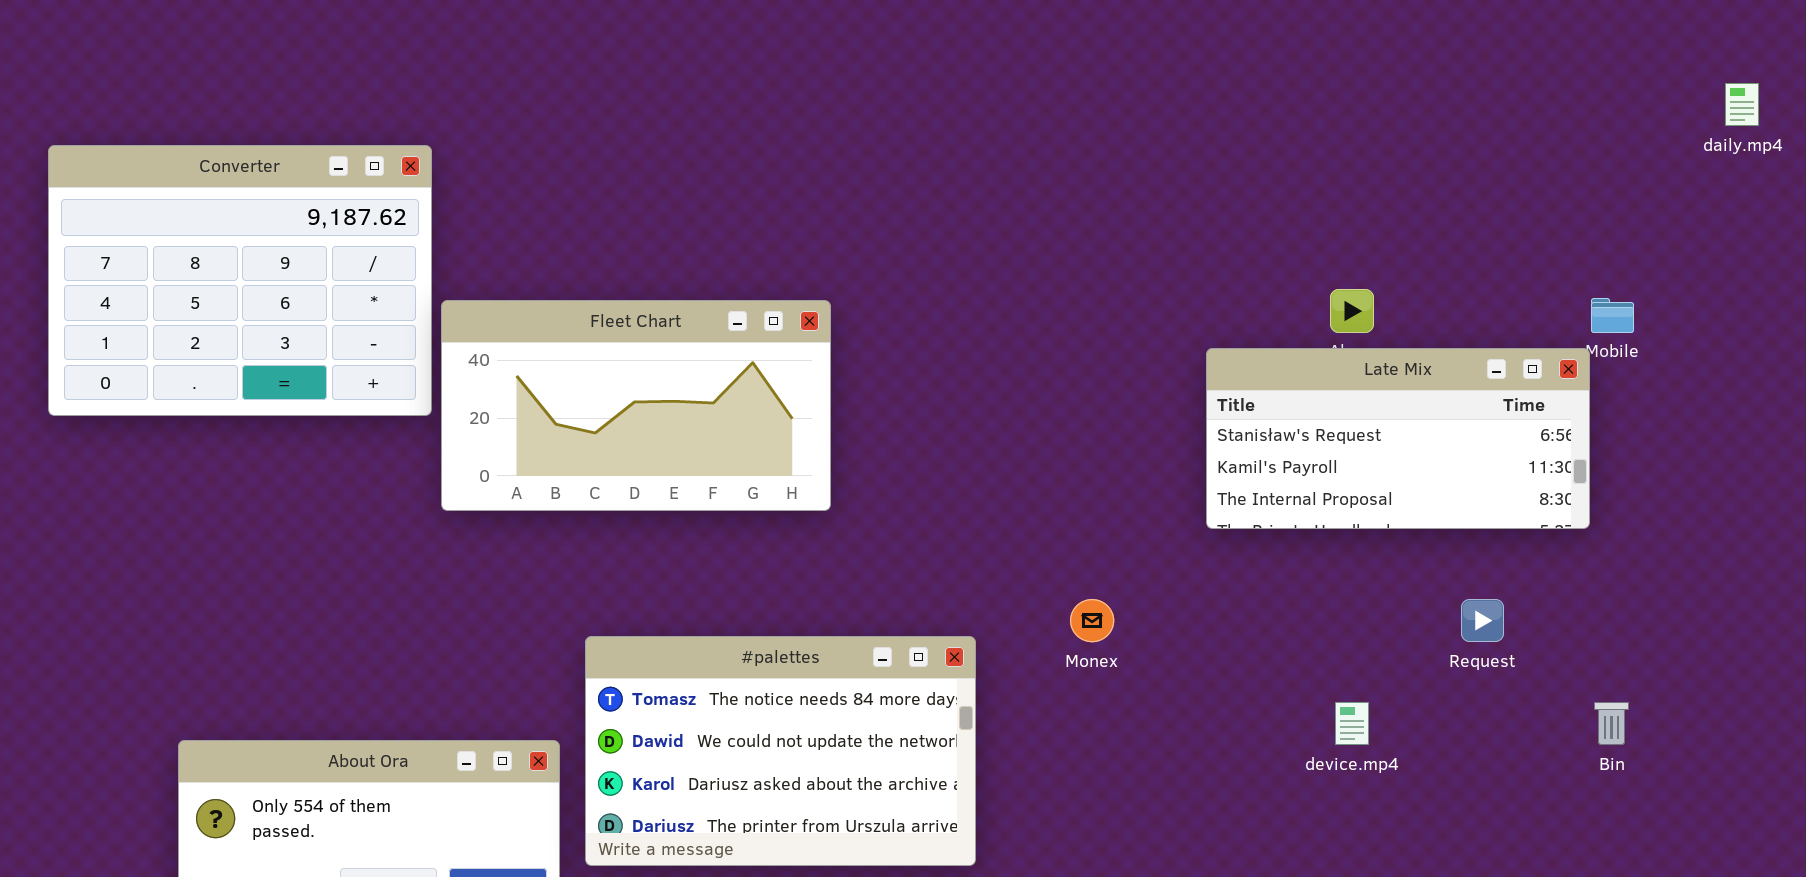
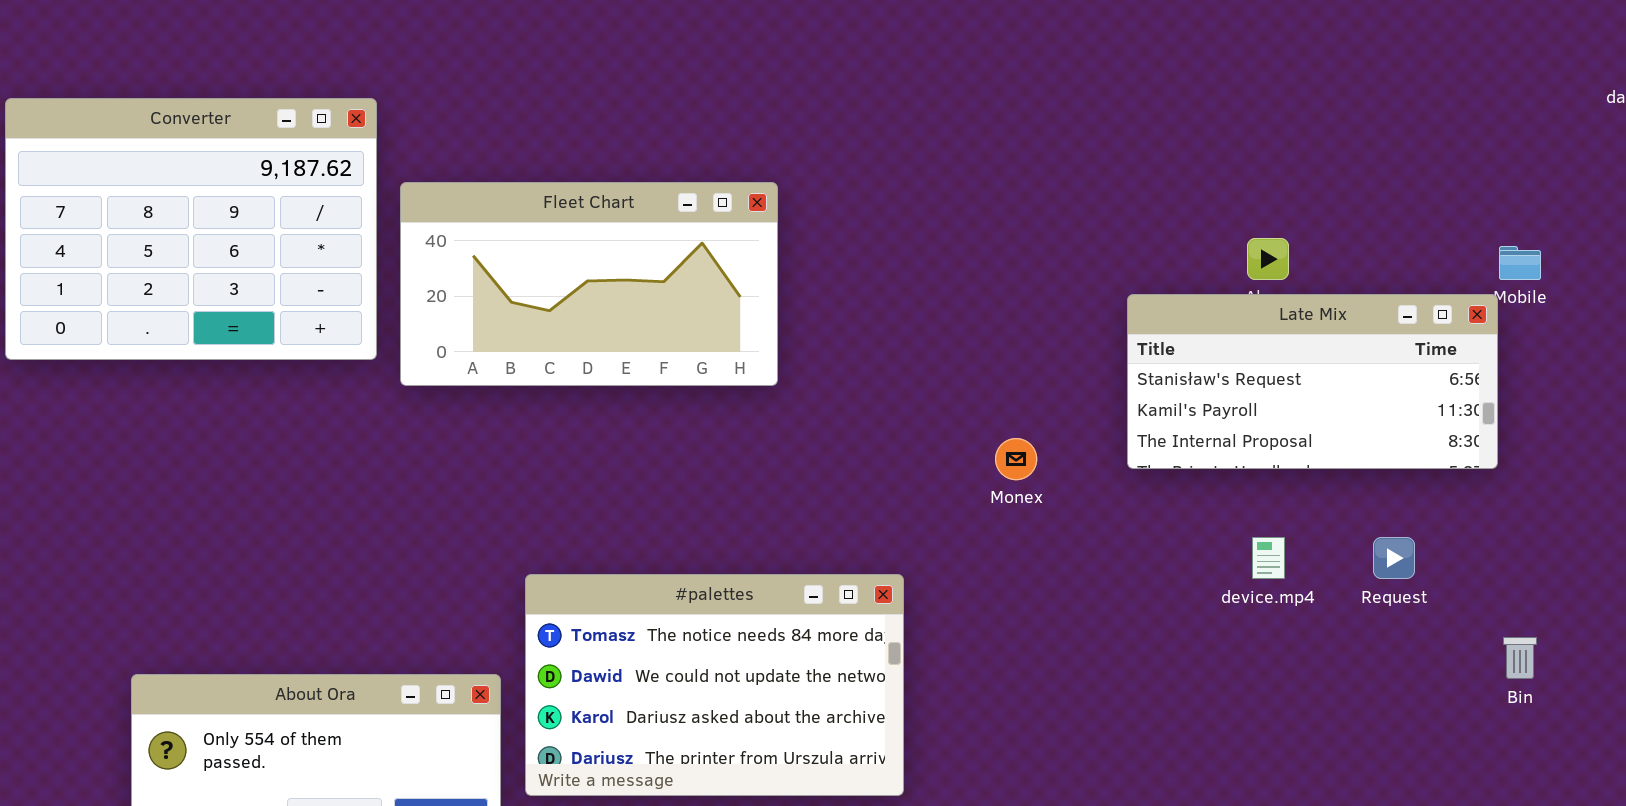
Fleet Chart: [441,300,831,511] -> [400,182,778,386], moved
Monex: [1070,599,1114,642] -> [995,438,1037,480], moved
device.mp4: [1335,702,1369,745] -> [1252,537,1285,579], moved

